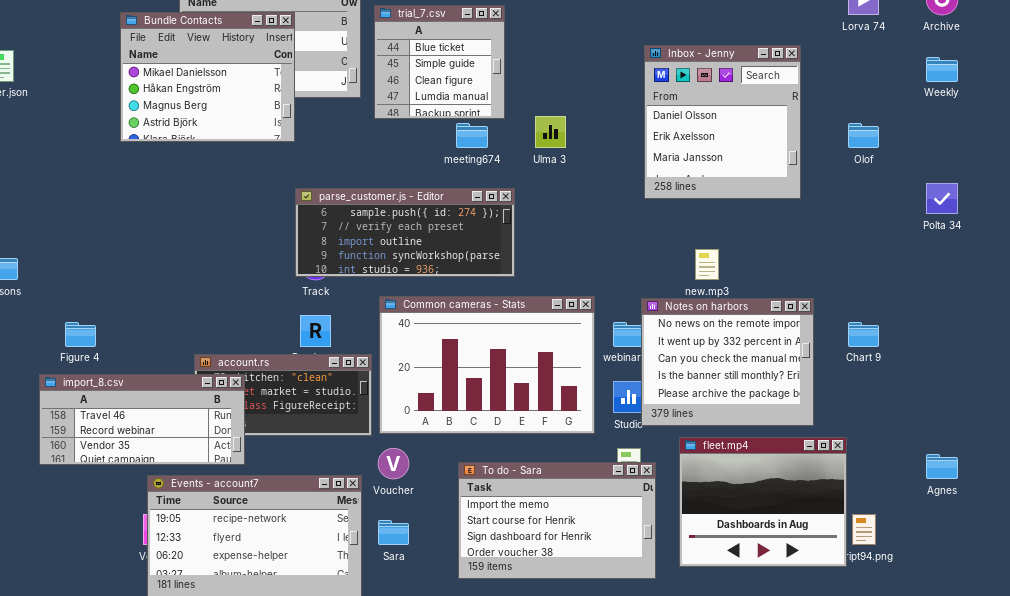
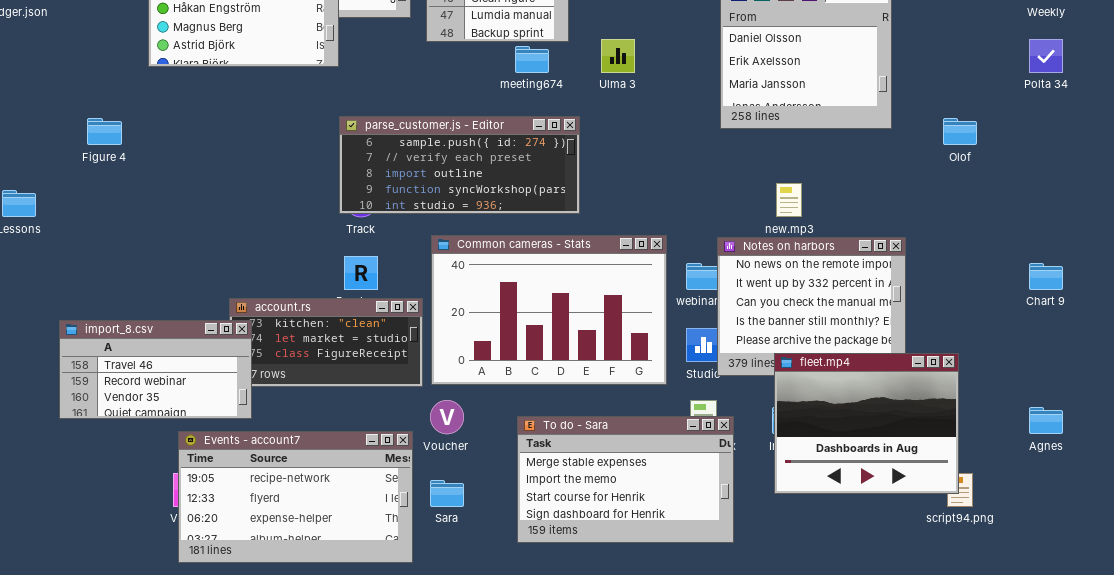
Olof: [848,123,879,148] -> [943,118,977,145], moved
Polta 34: [926,183,958,214] -> [1029,39,1063,73], moved
Figure 4: [65,322,96,347] -> [87,118,122,145], moved
Chart 9: [848,322,879,347] -> [1029,263,1063,290], moved
import_8.csv: [39,374,245,465] -> [59,320,252,419], resized
fleet.mp4: [679,437,847,567] -> [774,353,959,494], moved
To do - Sara: [458,462,656,579] -> [517,416,734,543], scrolled up 1 row

